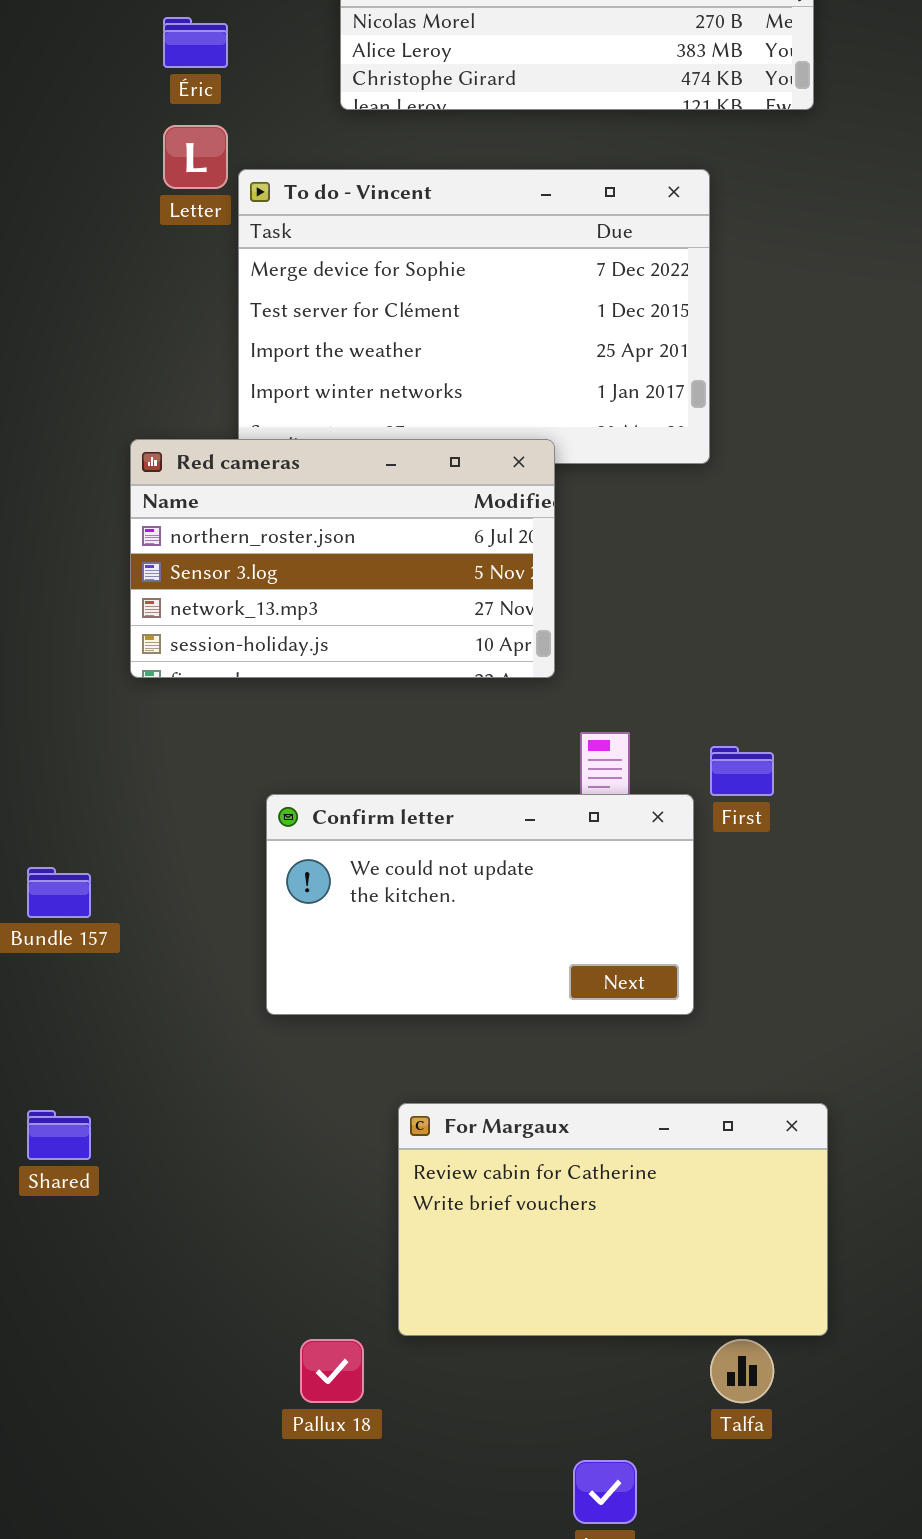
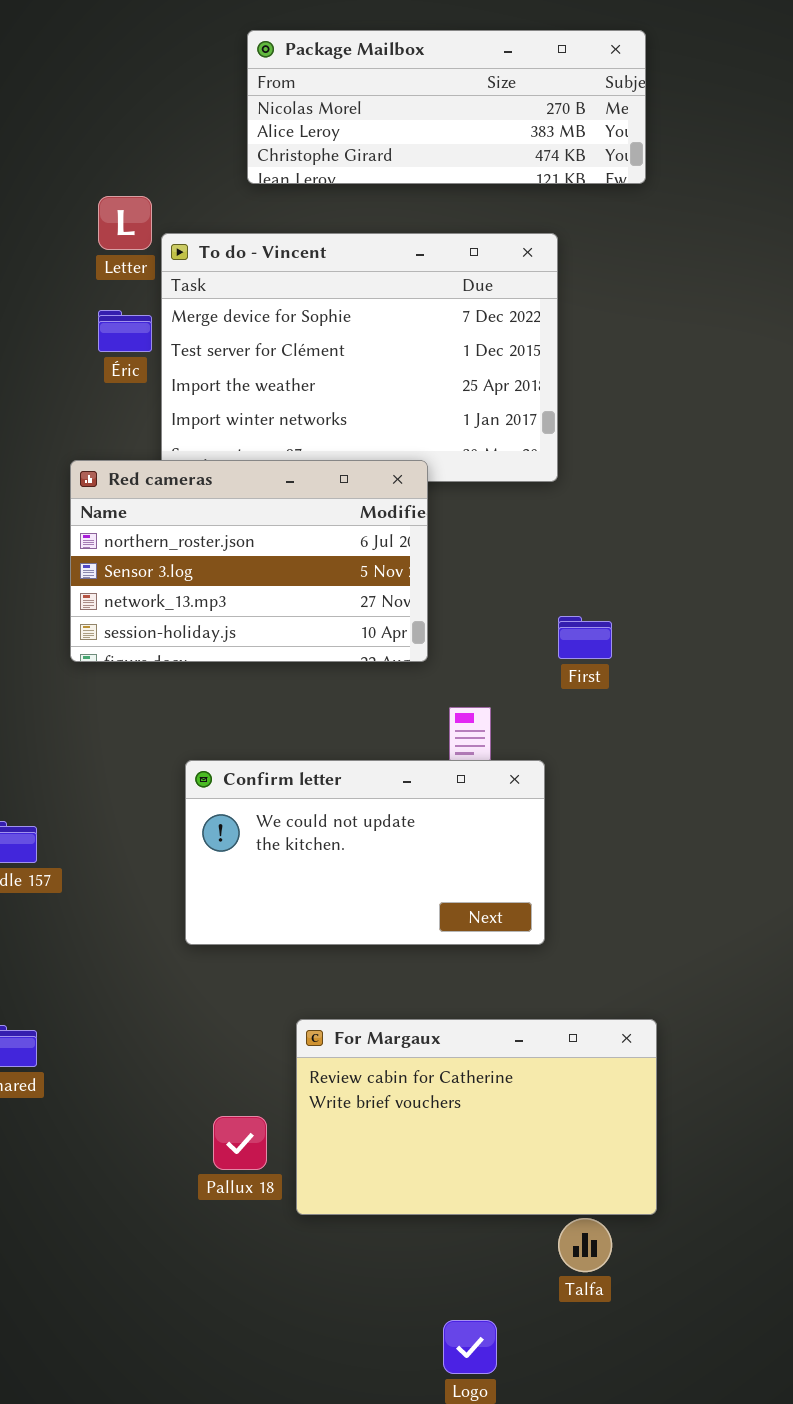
Éric: [163,17,228,68] -> [98,310,152,352], moved
First: [710,746,774,796] -> [558,616,612,659], moved
Pallux 18: [300,1339,364,1403] -> [213,1116,267,1170], moved

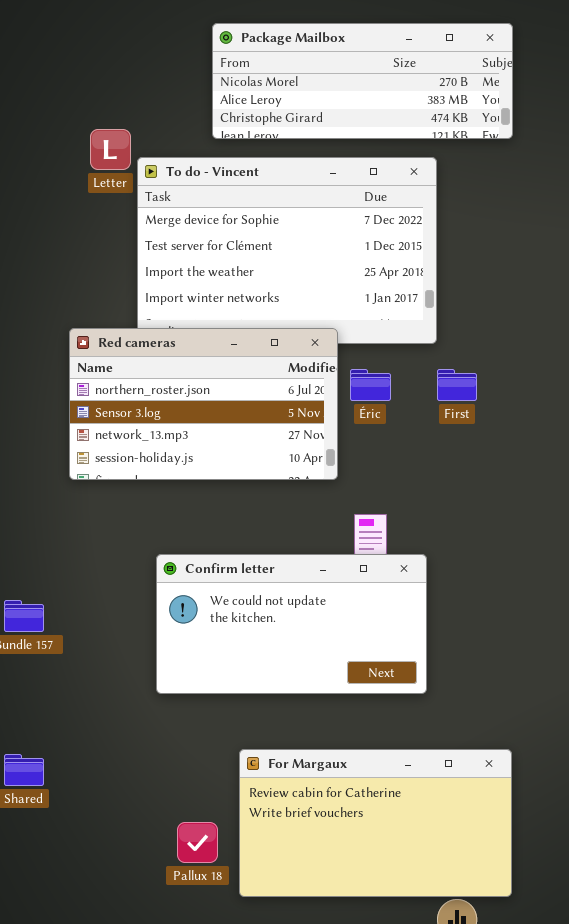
Package Mailbox: [247,30,646,184] -> [212,23,513,139], moved
Éric: [98,310,152,352] -> [350,369,391,401], moved
First: [558,616,612,659] -> [437,369,477,401], moved

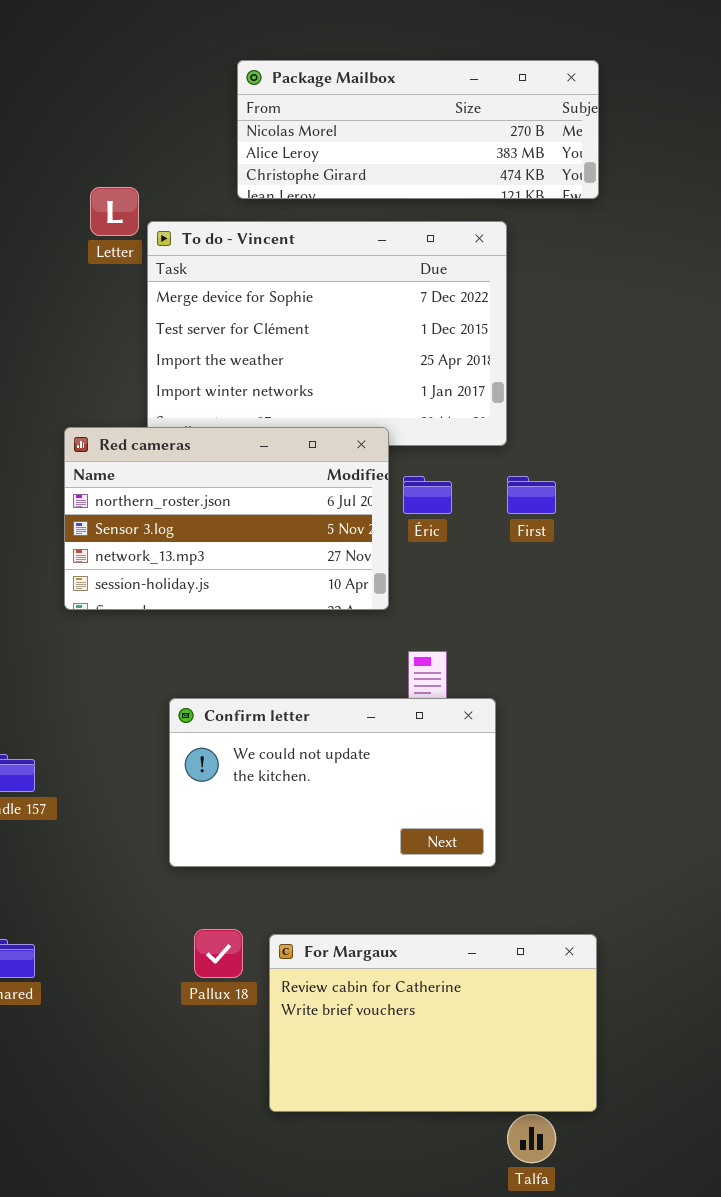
Pallux 18: [177,822,218,863] -> [194,929,243,978], moved

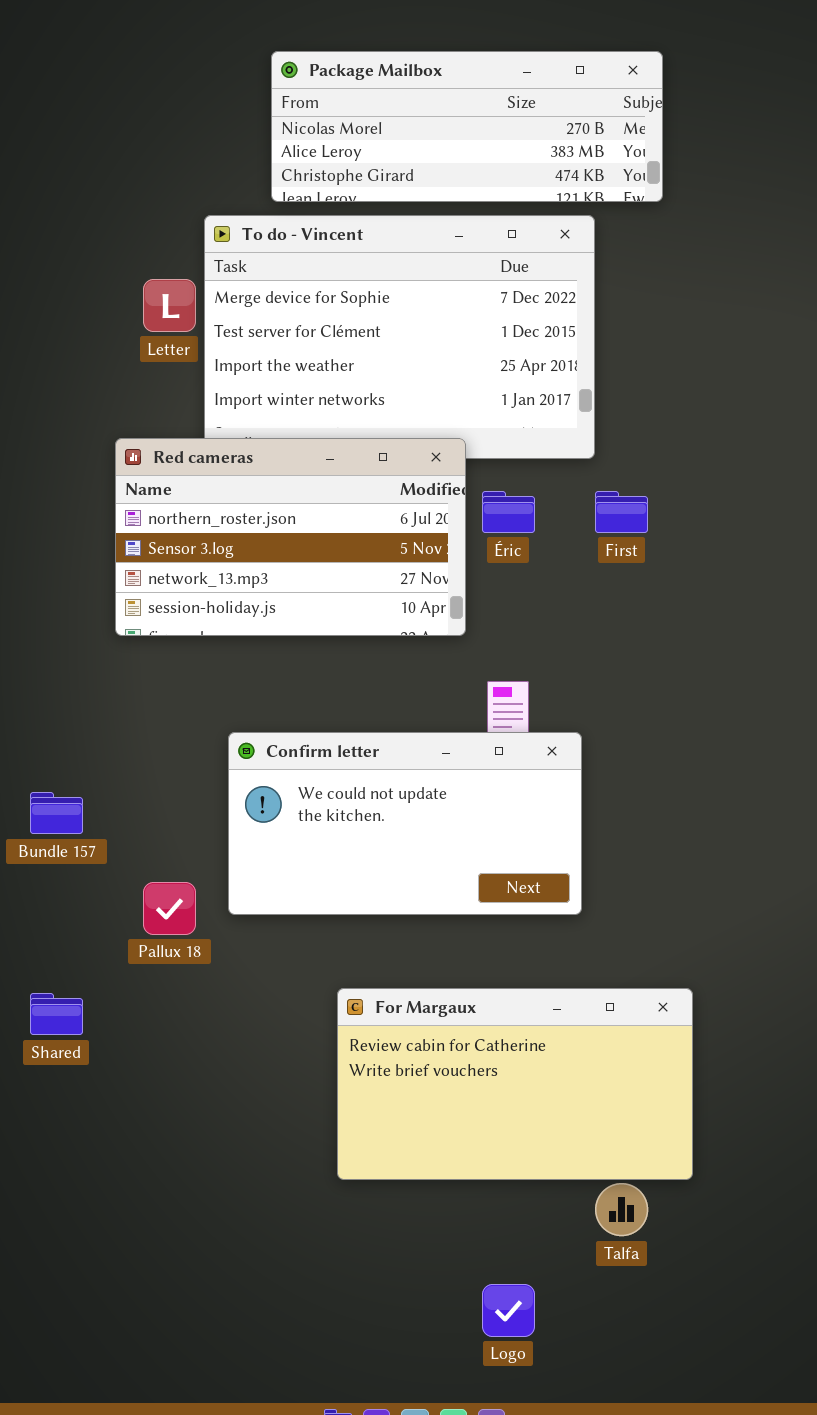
Package Mailbox: [237,60,599,199] -> [271,51,663,202], moved
Letter: [90,187,139,236] -> [143,279,196,332], moved
Pallux 18: [194,929,243,978] -> [143,882,196,935], moved

